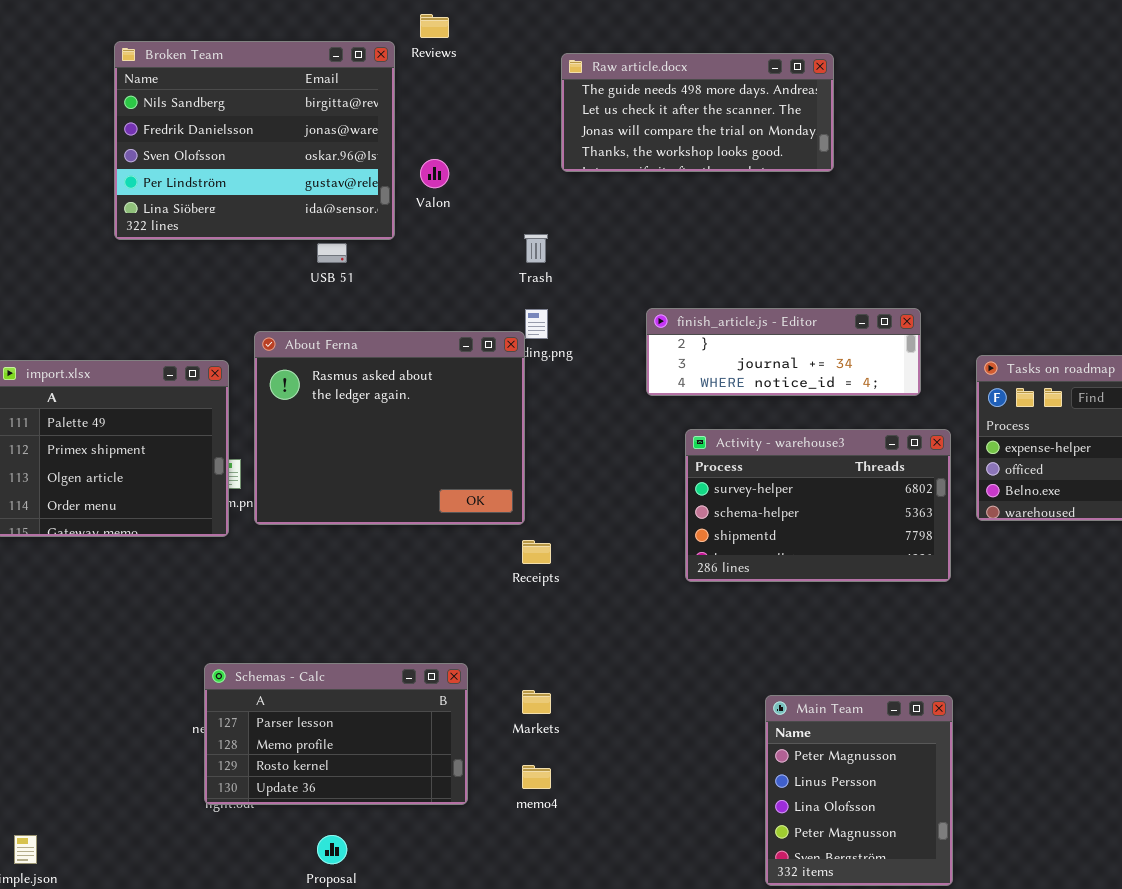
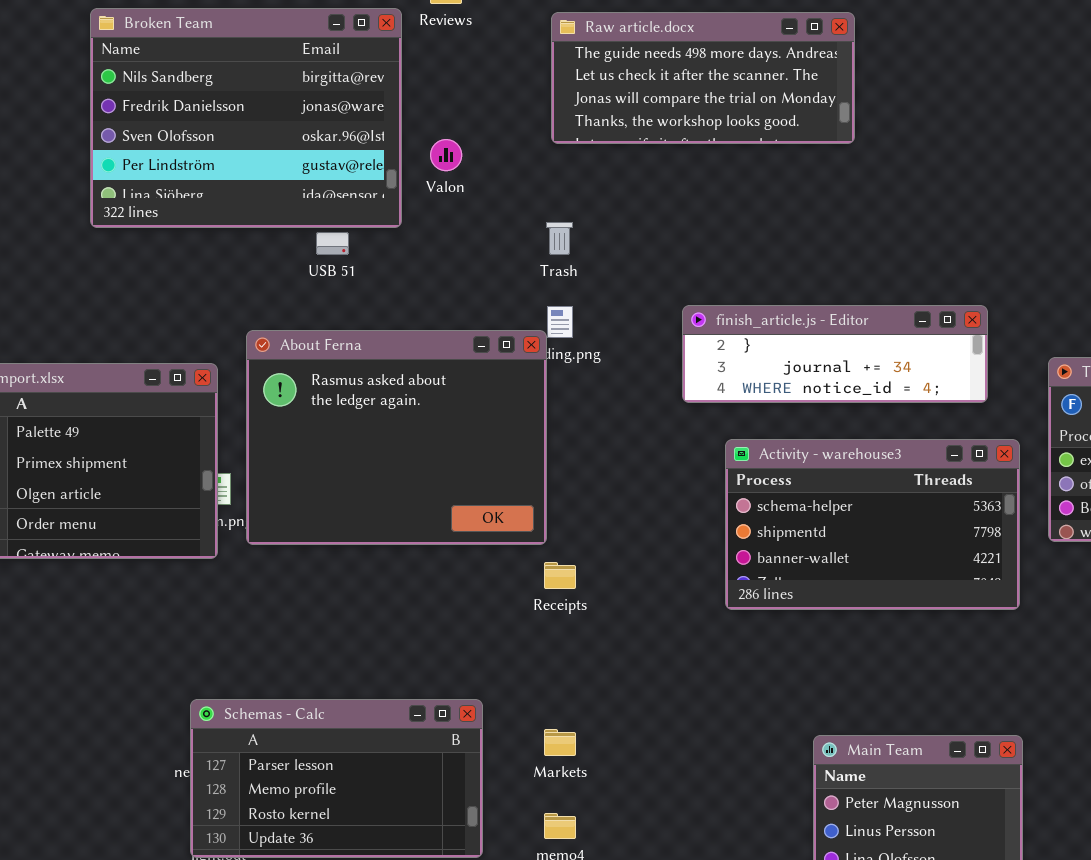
Raw article.docx: [561,53,834,172] -> [551,12,855,144], moved
Activity - warehouse3: [685,429,951,582] -> [725,439,1020,610], scrolled down 1 row

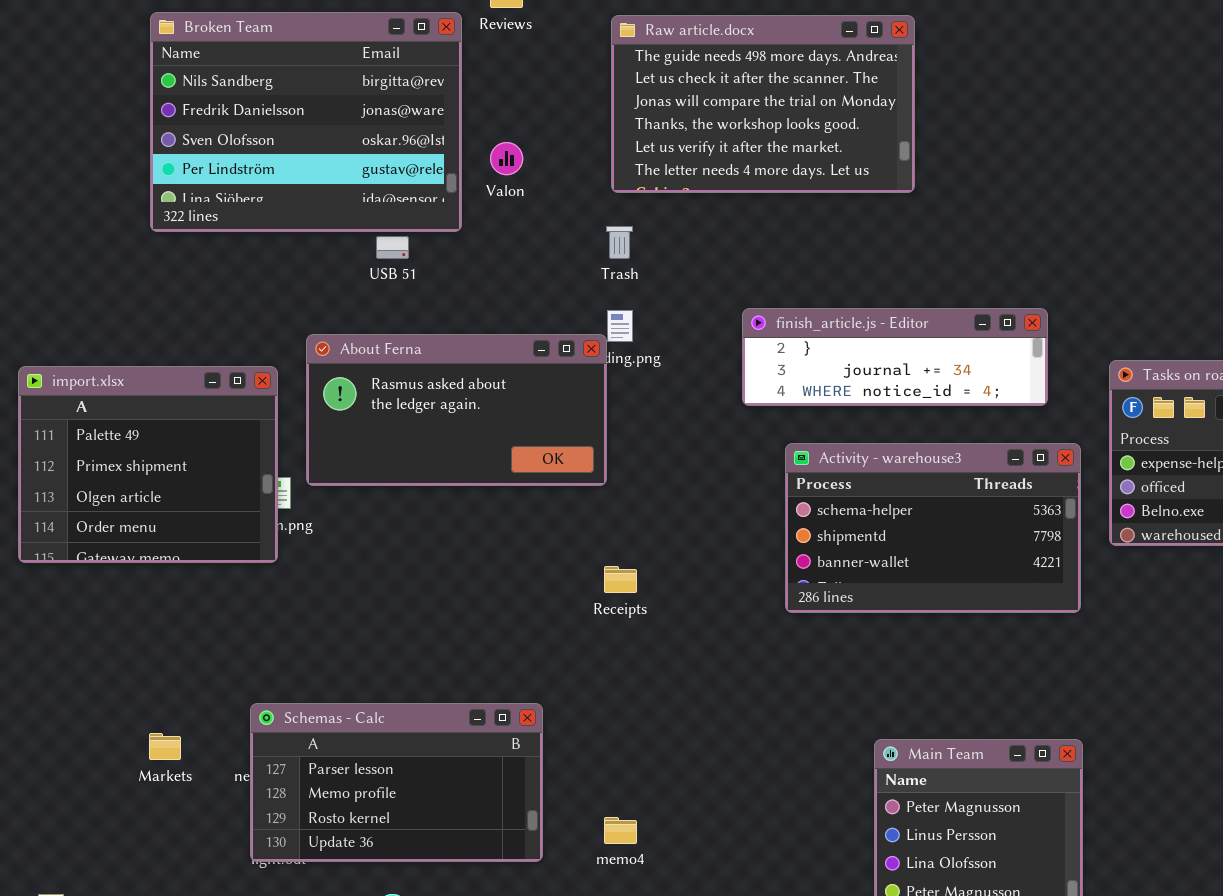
Raw article.docx: [551,12,855,144] -> [611,15,915,193], resized
About Ferna: [246,330,547,545] -> [306,334,607,486], resized
Markets: [544,729,576,756] -> [149,733,181,760], moved

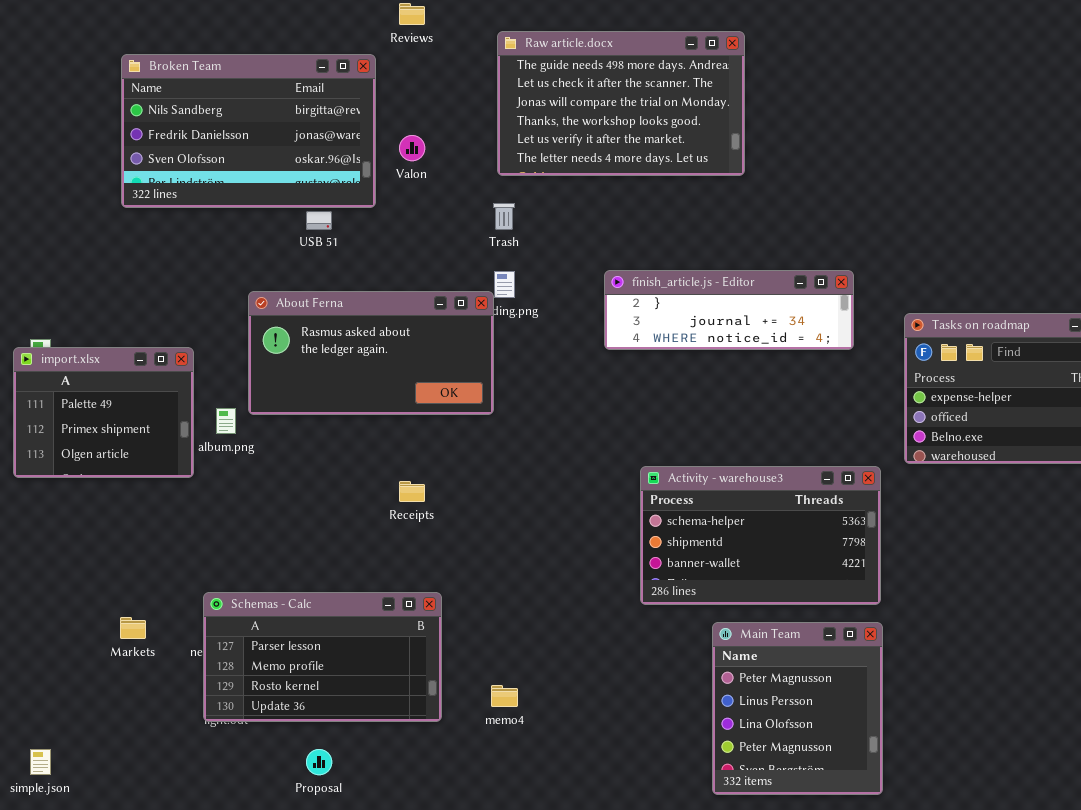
Broken Team: [150,12,462,232] -> [121,54,376,208], resized
import.xlsx: [18,366,278,563] -> [13,347,194,478], resized
Activity - warehouse3: [785,443,1081,613] -> [640,466,881,605], moved
Receipts: [604,566,637,593] -> [399,481,425,502], moved

